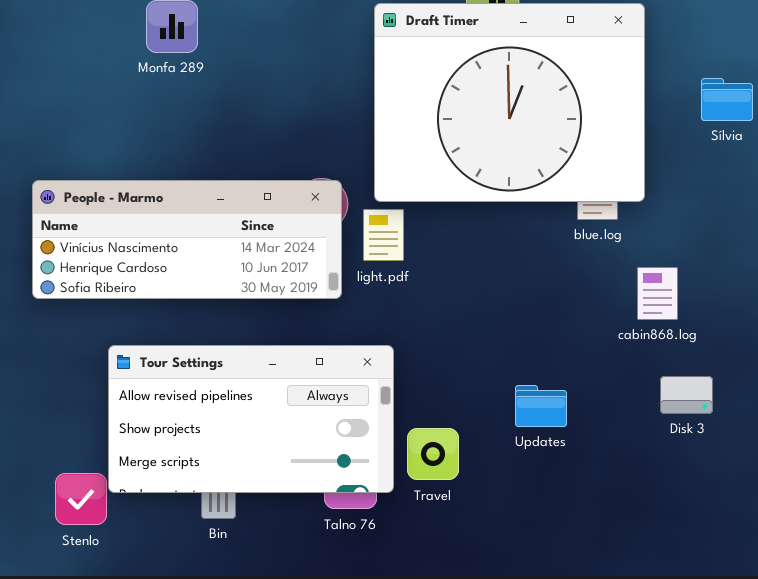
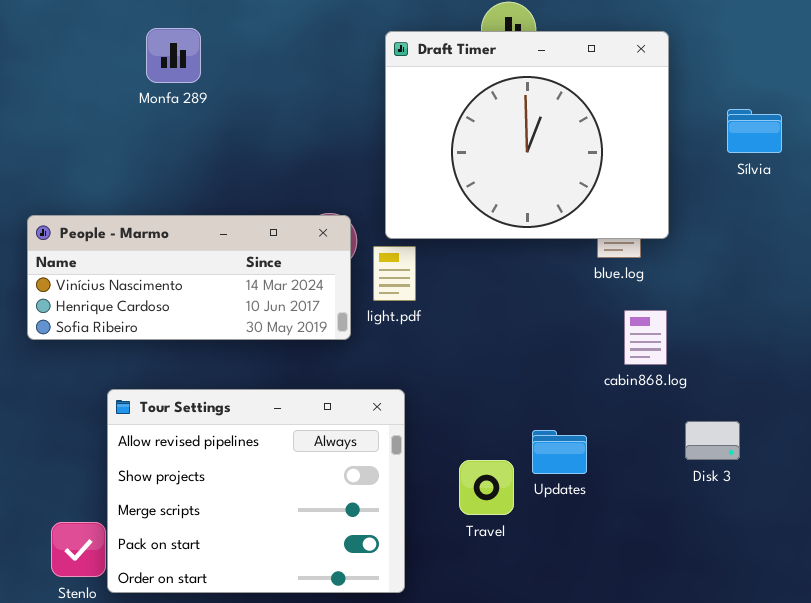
cabin868.log: [637,267,678,320] -> [624,310,667,365], moved
Tour Settings: [108,345,394,493] -> [107,389,405,593], resized
Travel: [407,428,459,480] -> [459,460,514,515], moved

